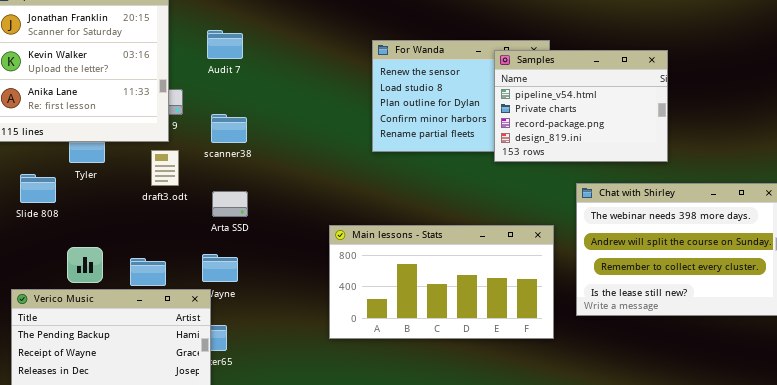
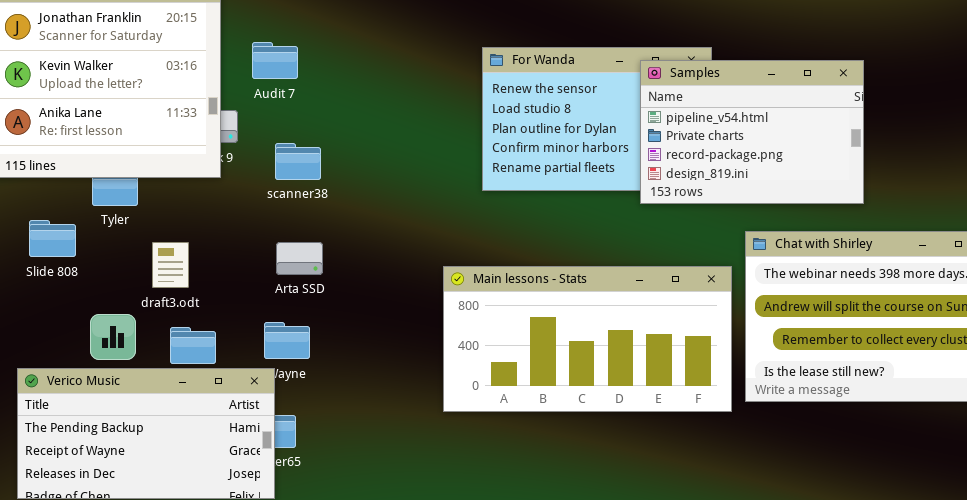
Audit 7: [207,30,243,59] -> [252,42,298,79], moved
draft3.odt: [151,150,179,186] -> [152,242,189,288], moved
Main lessons - Stats: [329,225,554,339] -> [443,266,732,412], moved

